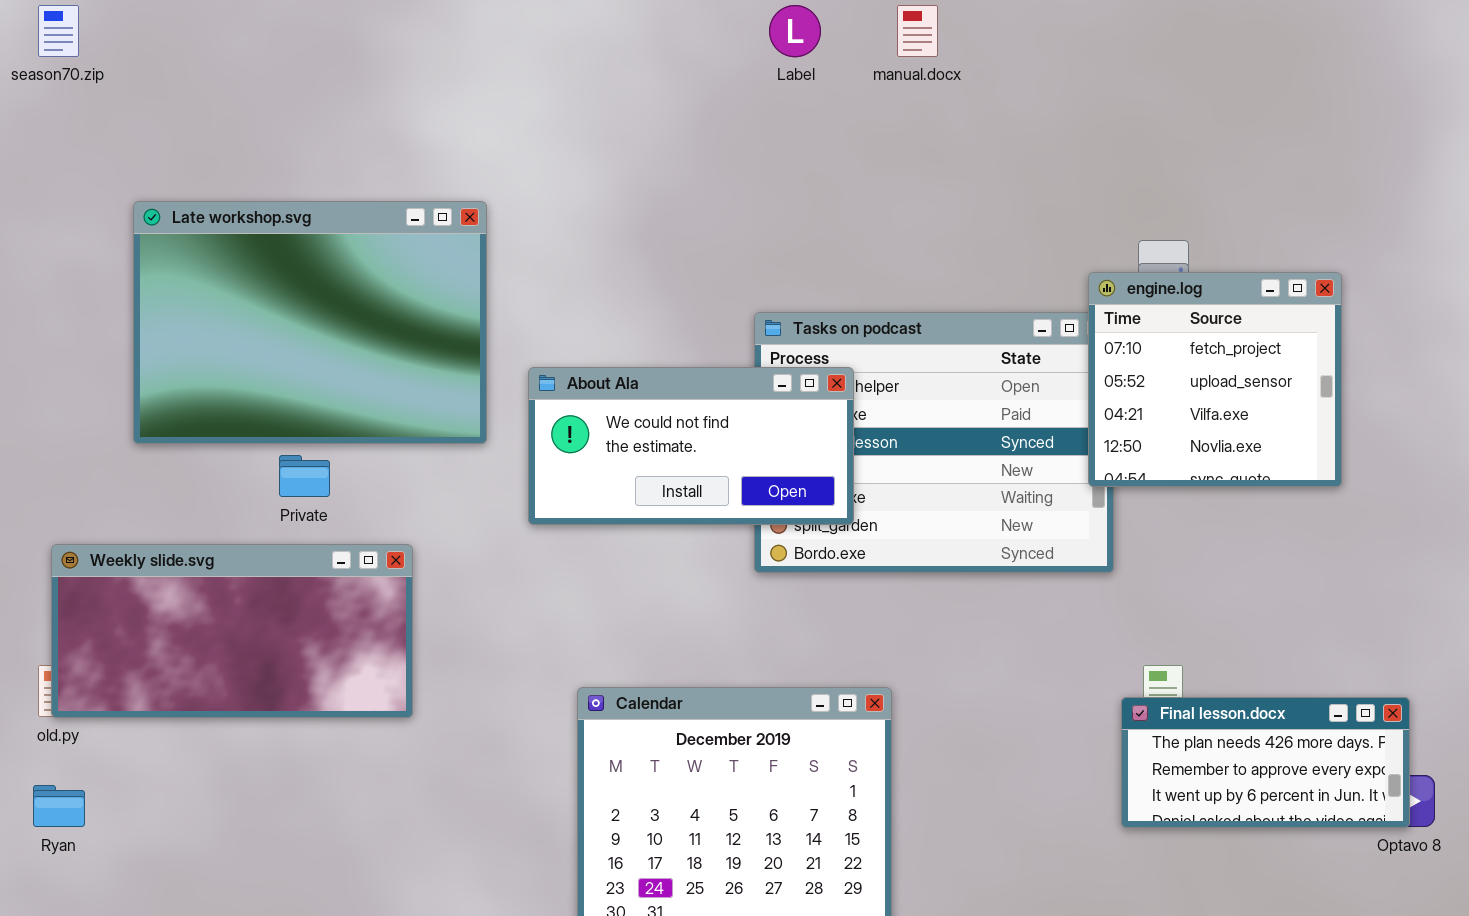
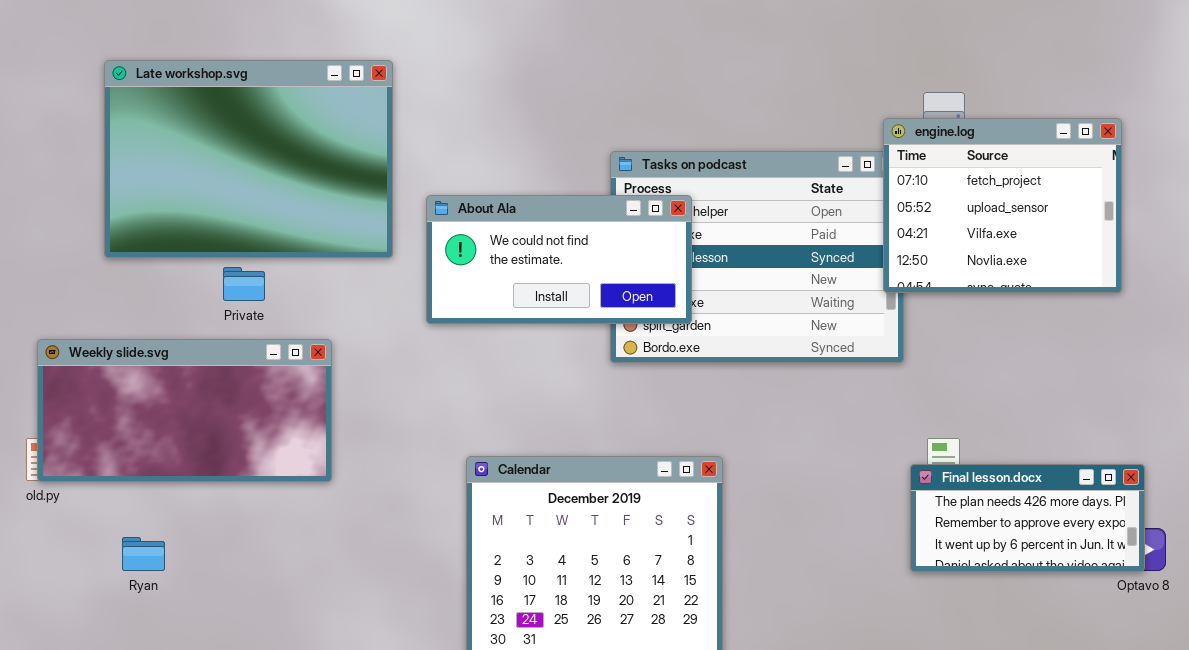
engine.log: [1088,272,1342,487] -> [883,118,1122,293], resized
Ryan: [33,785,85,827] -> [122,537,165,571], moved

